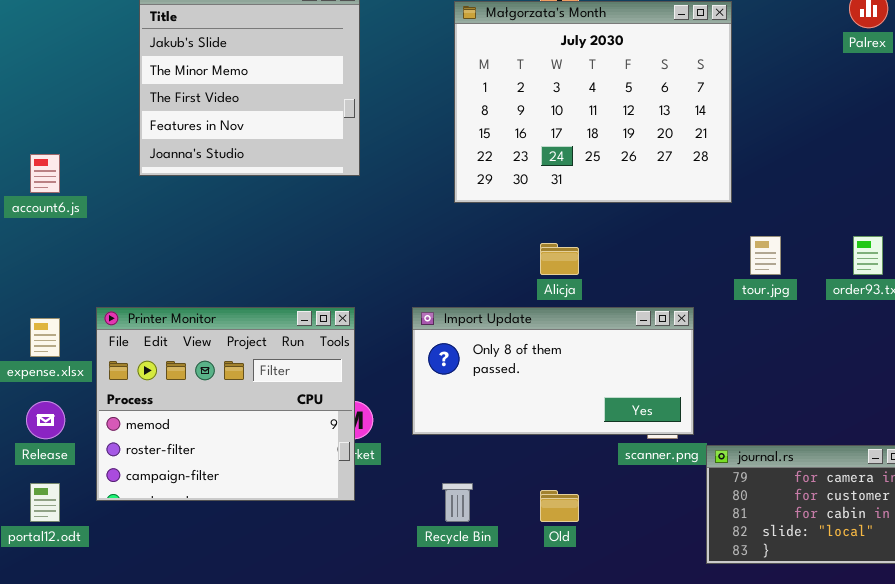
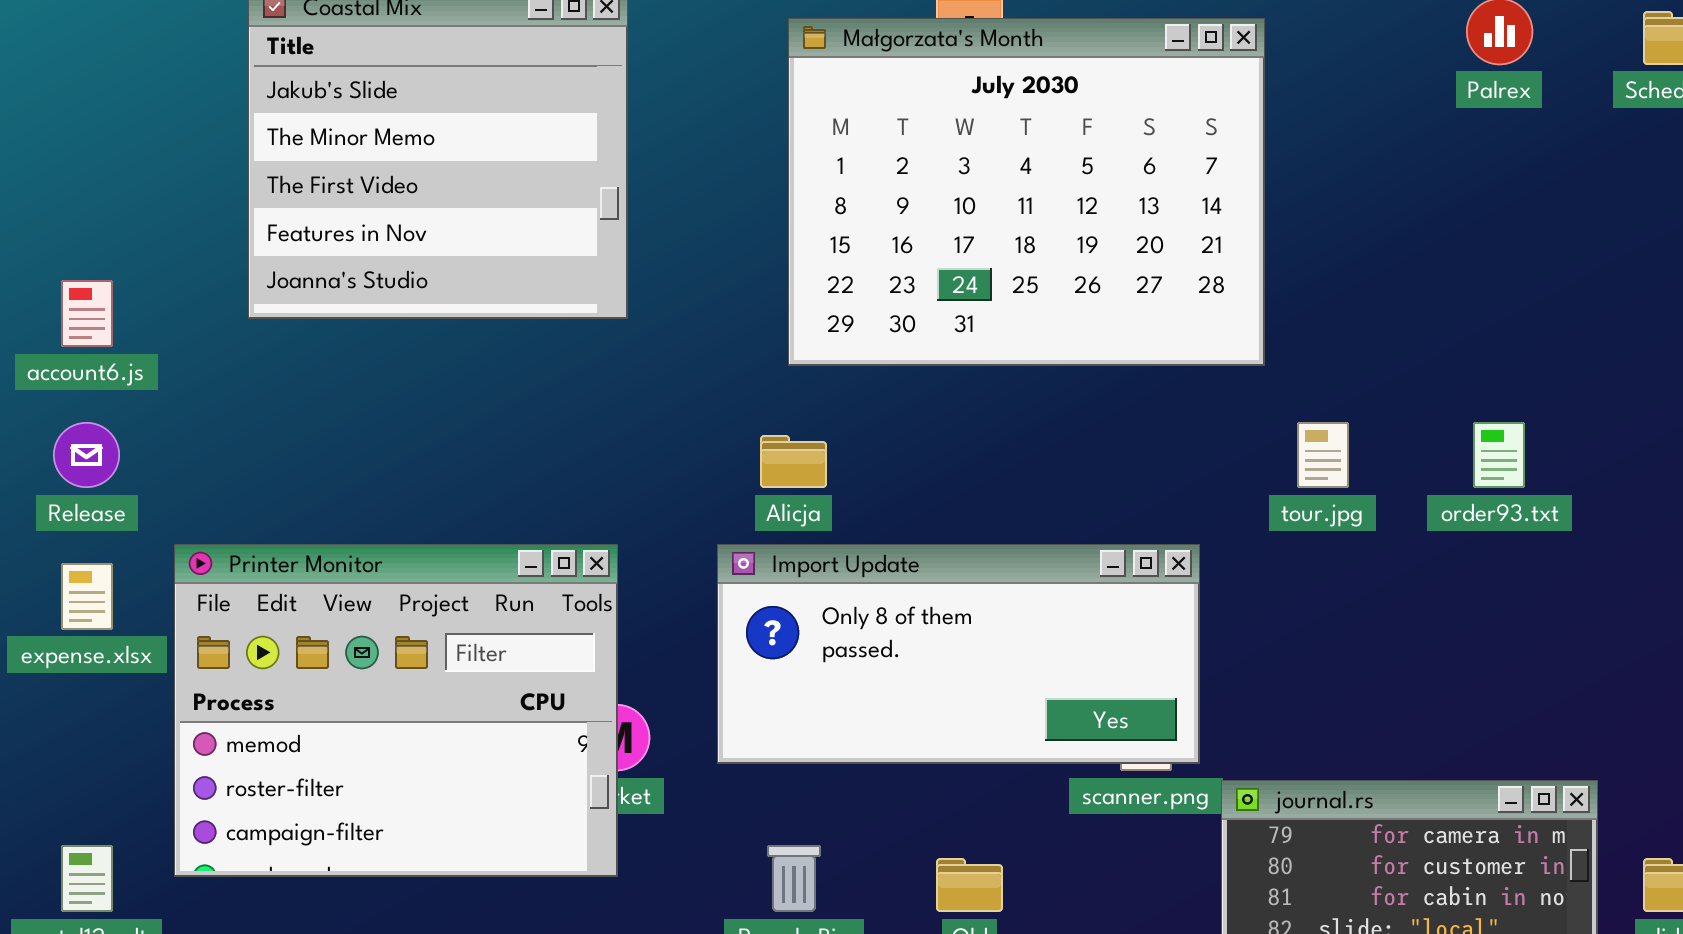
Alicja: [540,243,579,275] -> [760,435,827,488], moved
Release: [26,401,65,439] -> [53,422,120,488], moved

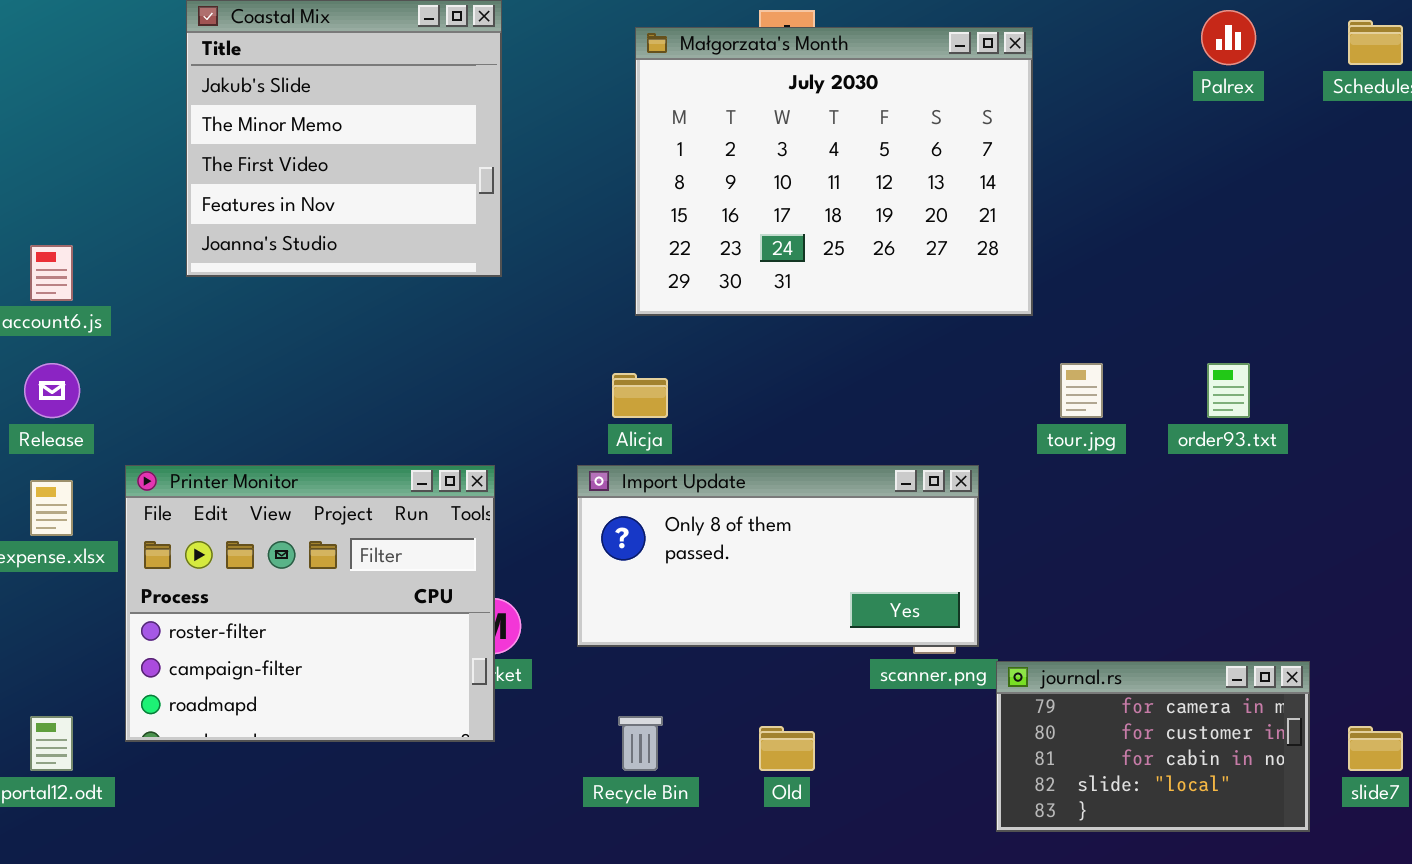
Printer Monitor: [174,544,618,877] -> [125,465,495,742], scrolled down 1 row

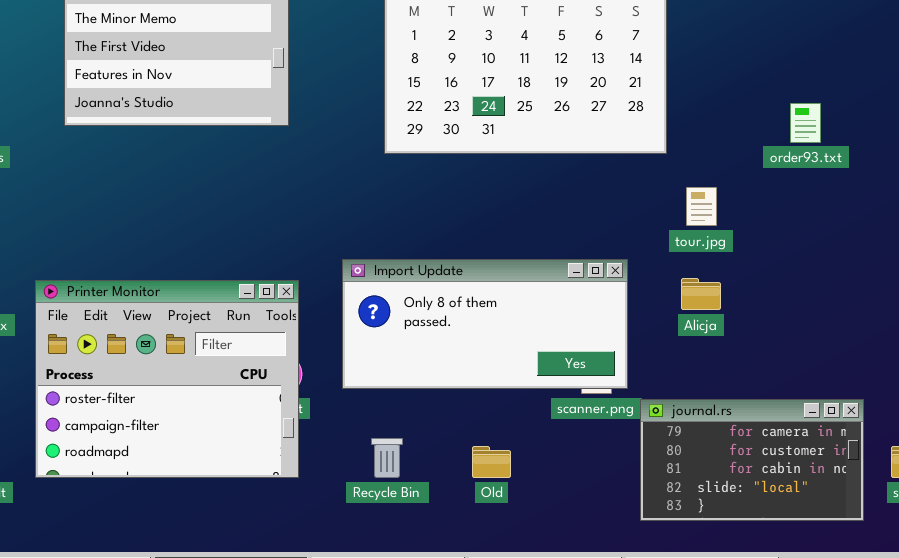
order93.txt: [1207,363,1250,418] -> [790,103,821,143], moved
Alicja: [612,373,668,418] -> [681,278,721,310], moved
Printer Monitor: [125,465,495,742] -> [35,280,299,478], moved

